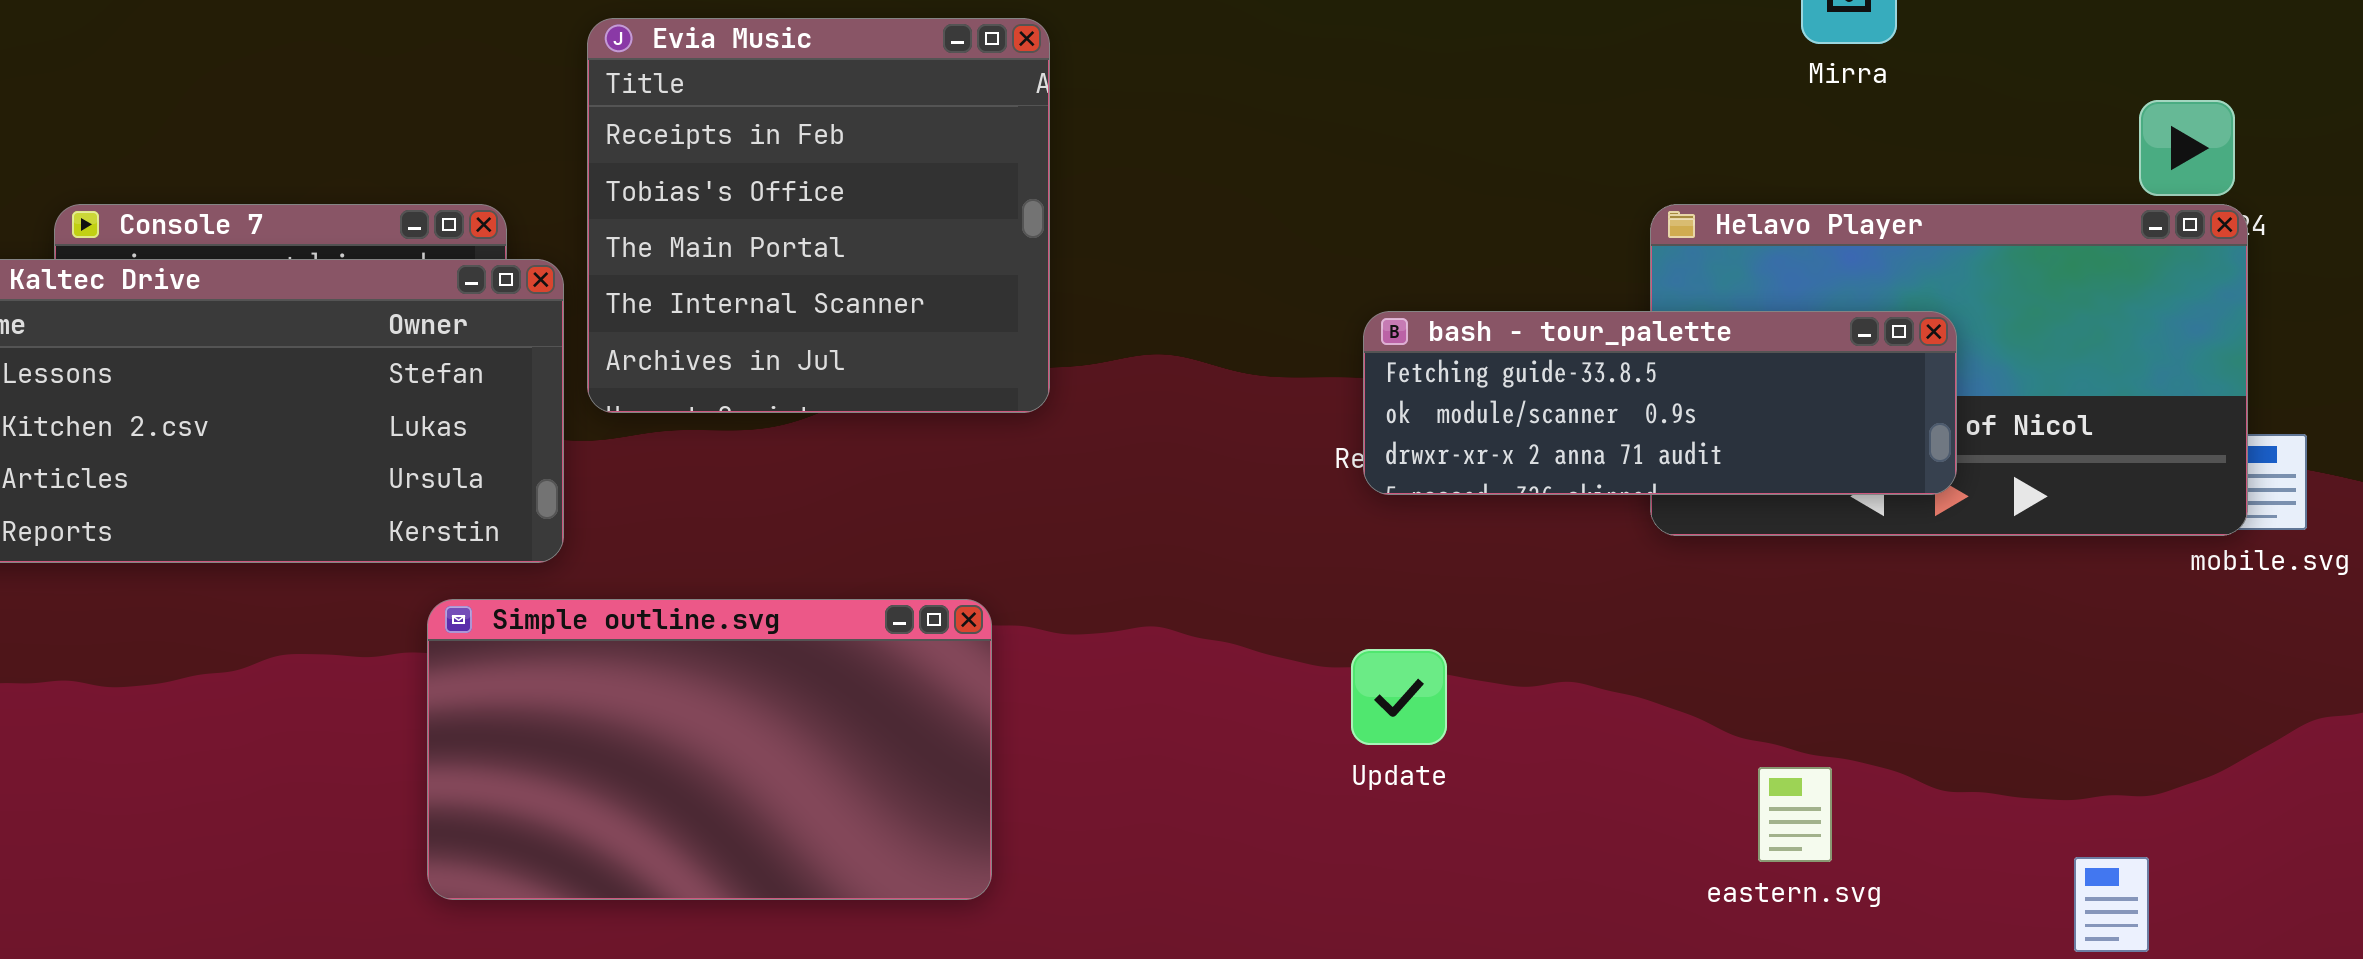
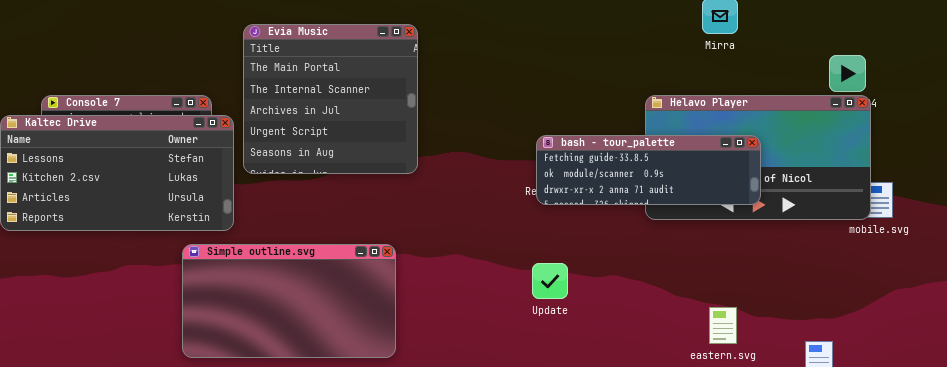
Evia Music: [587,18,1050,413] -> [243,24,418,174], scrolled down 2 rows
eastern.svg: [1758,767,1832,862] -> [709,307,737,344], moved

